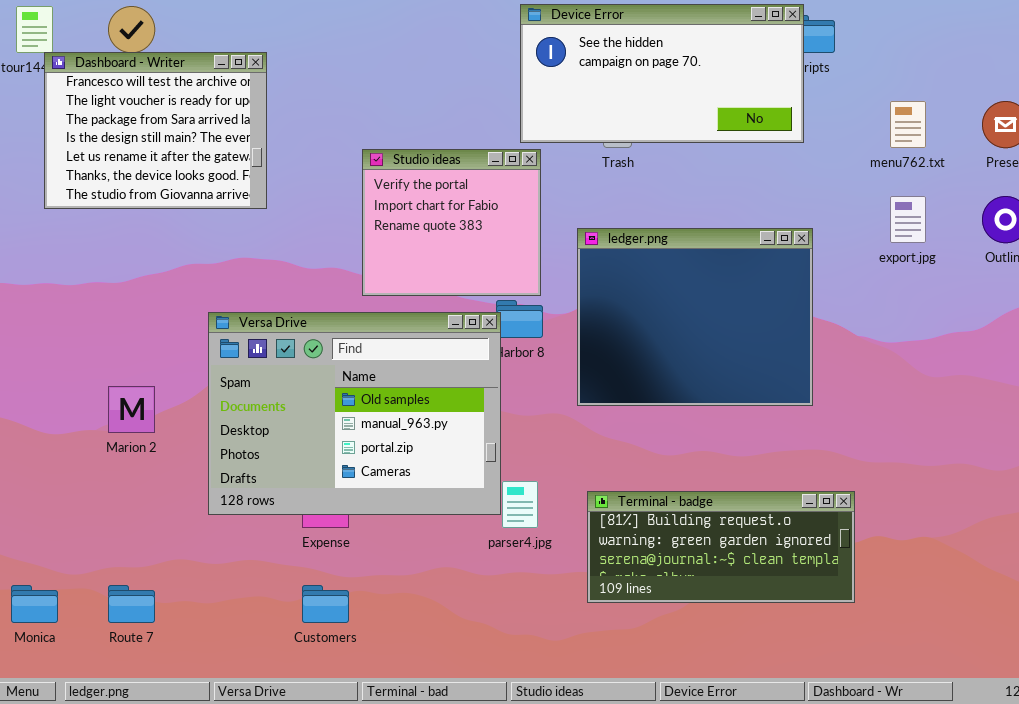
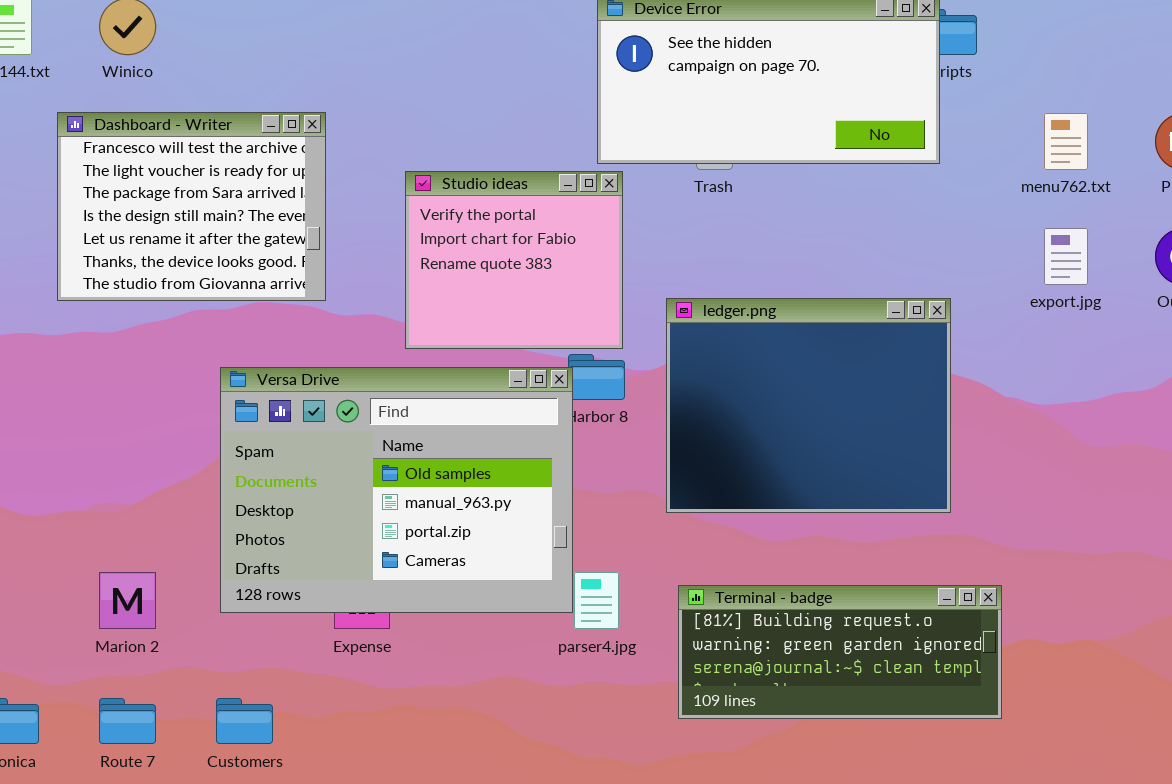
Dashboard - Writer: [44,52,267,209] -> [57,112,326,301], moved
ledger.png: [577,228,813,406] -> [666,298,951,513], moved
Marion 2: [108,386,155,433] -> [99,572,156,629], moved
Customers: [302,585,349,623] -> [216,698,273,744], moved

